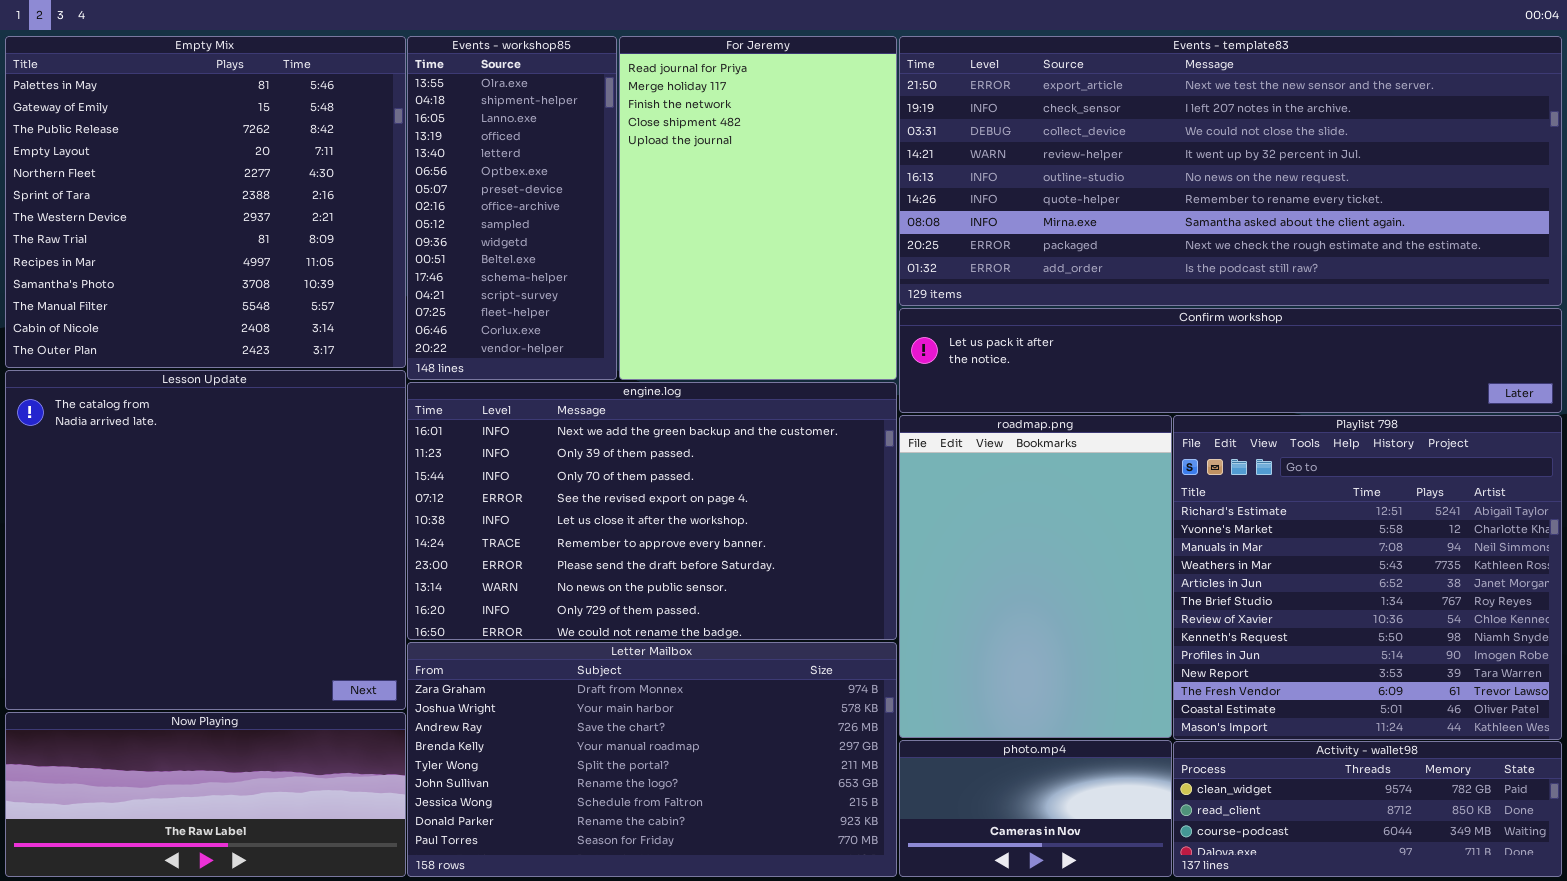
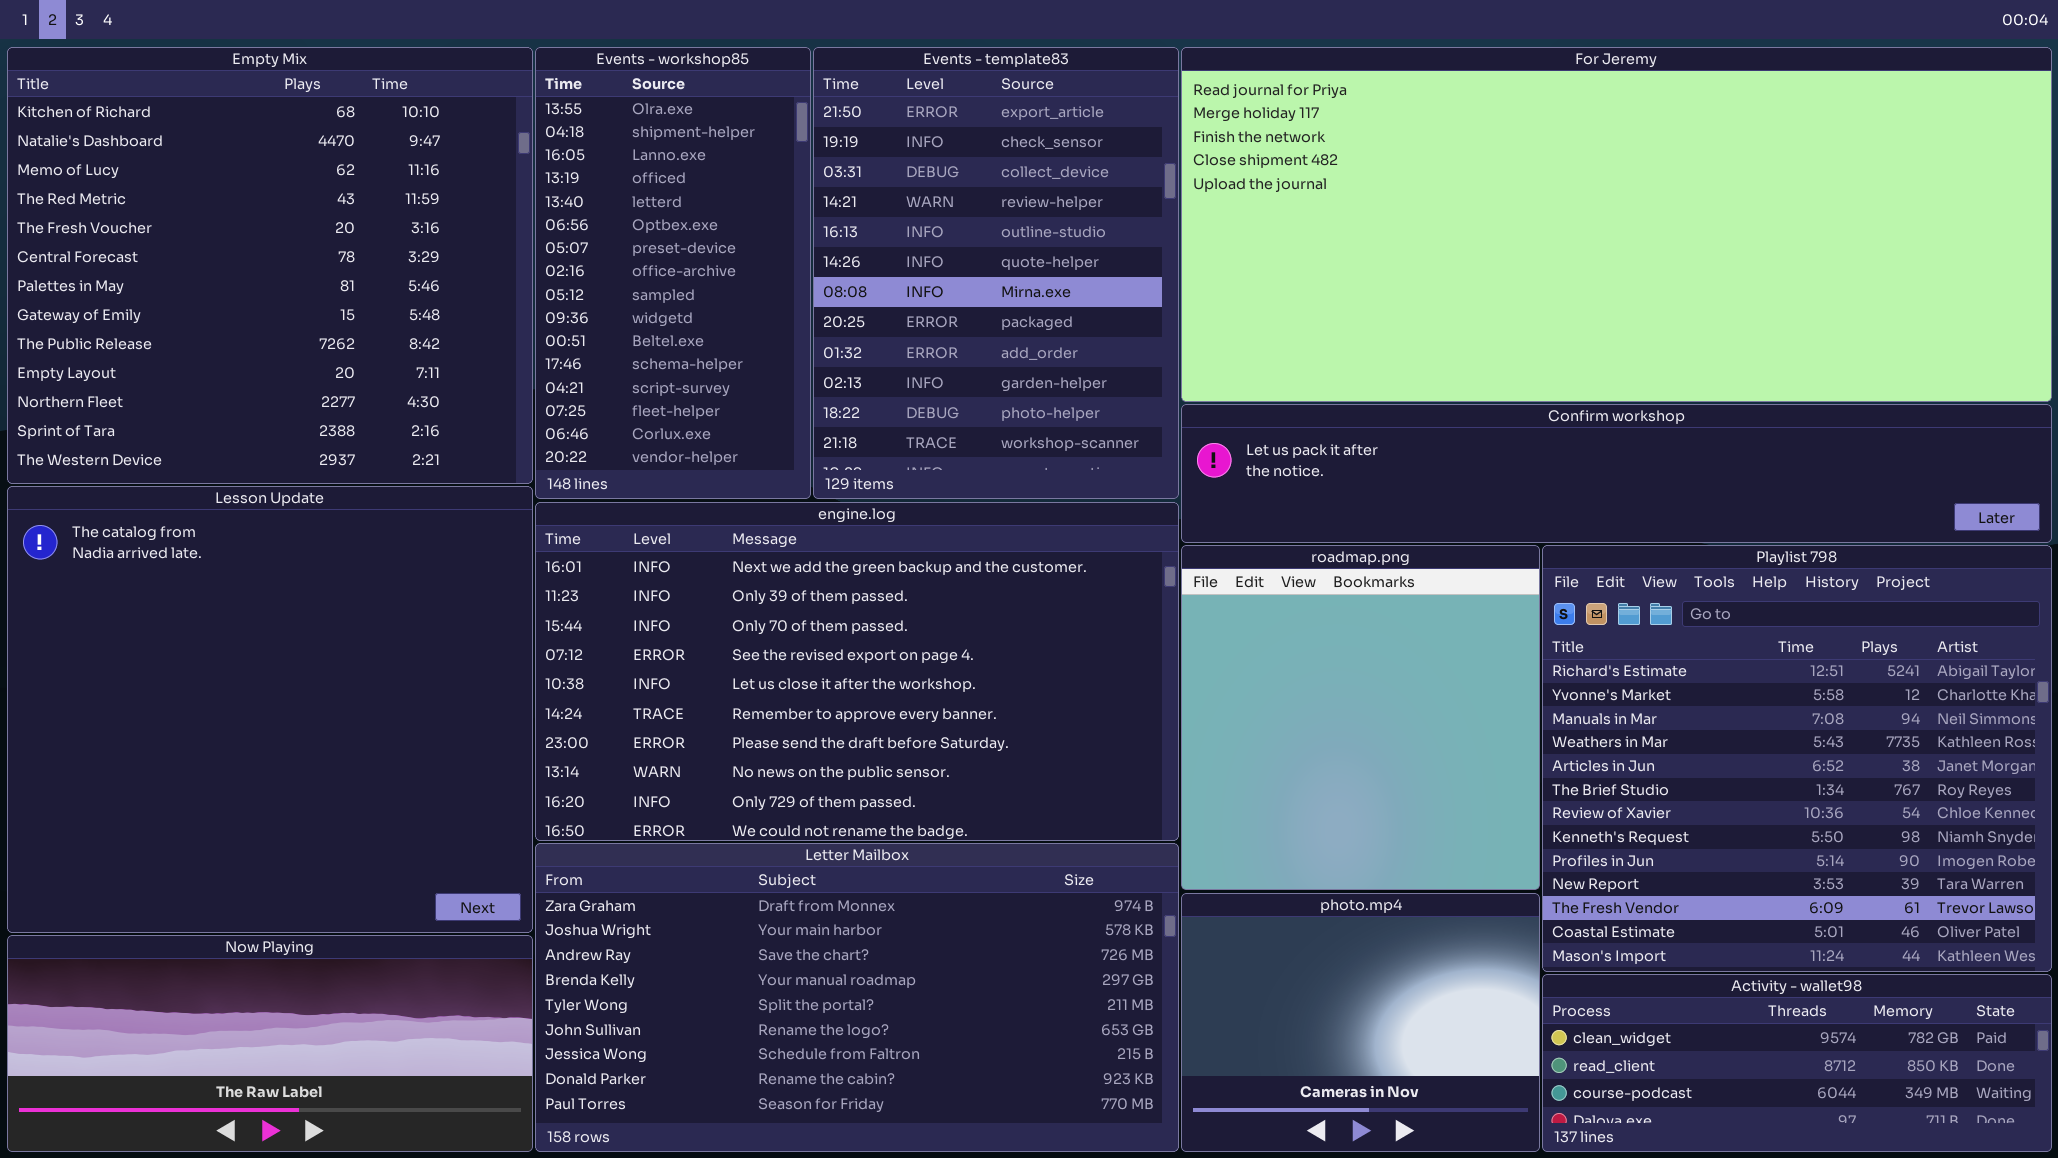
Empty Mix: [5,36,406,368] -> [7,47,533,484], scrolled up 6 rows
For Jeremy: [619,36,897,380] -> [1181,47,2052,402], moved, resized
Events - template83: [899,36,1562,306] -> [813,47,1179,499], moved, resized
roadmap.png: [899,415,1172,738] -> [1181,545,1540,890], resized
photo.mp4: [899,740,1172,877] -> [1181,893,1540,1152], resized

